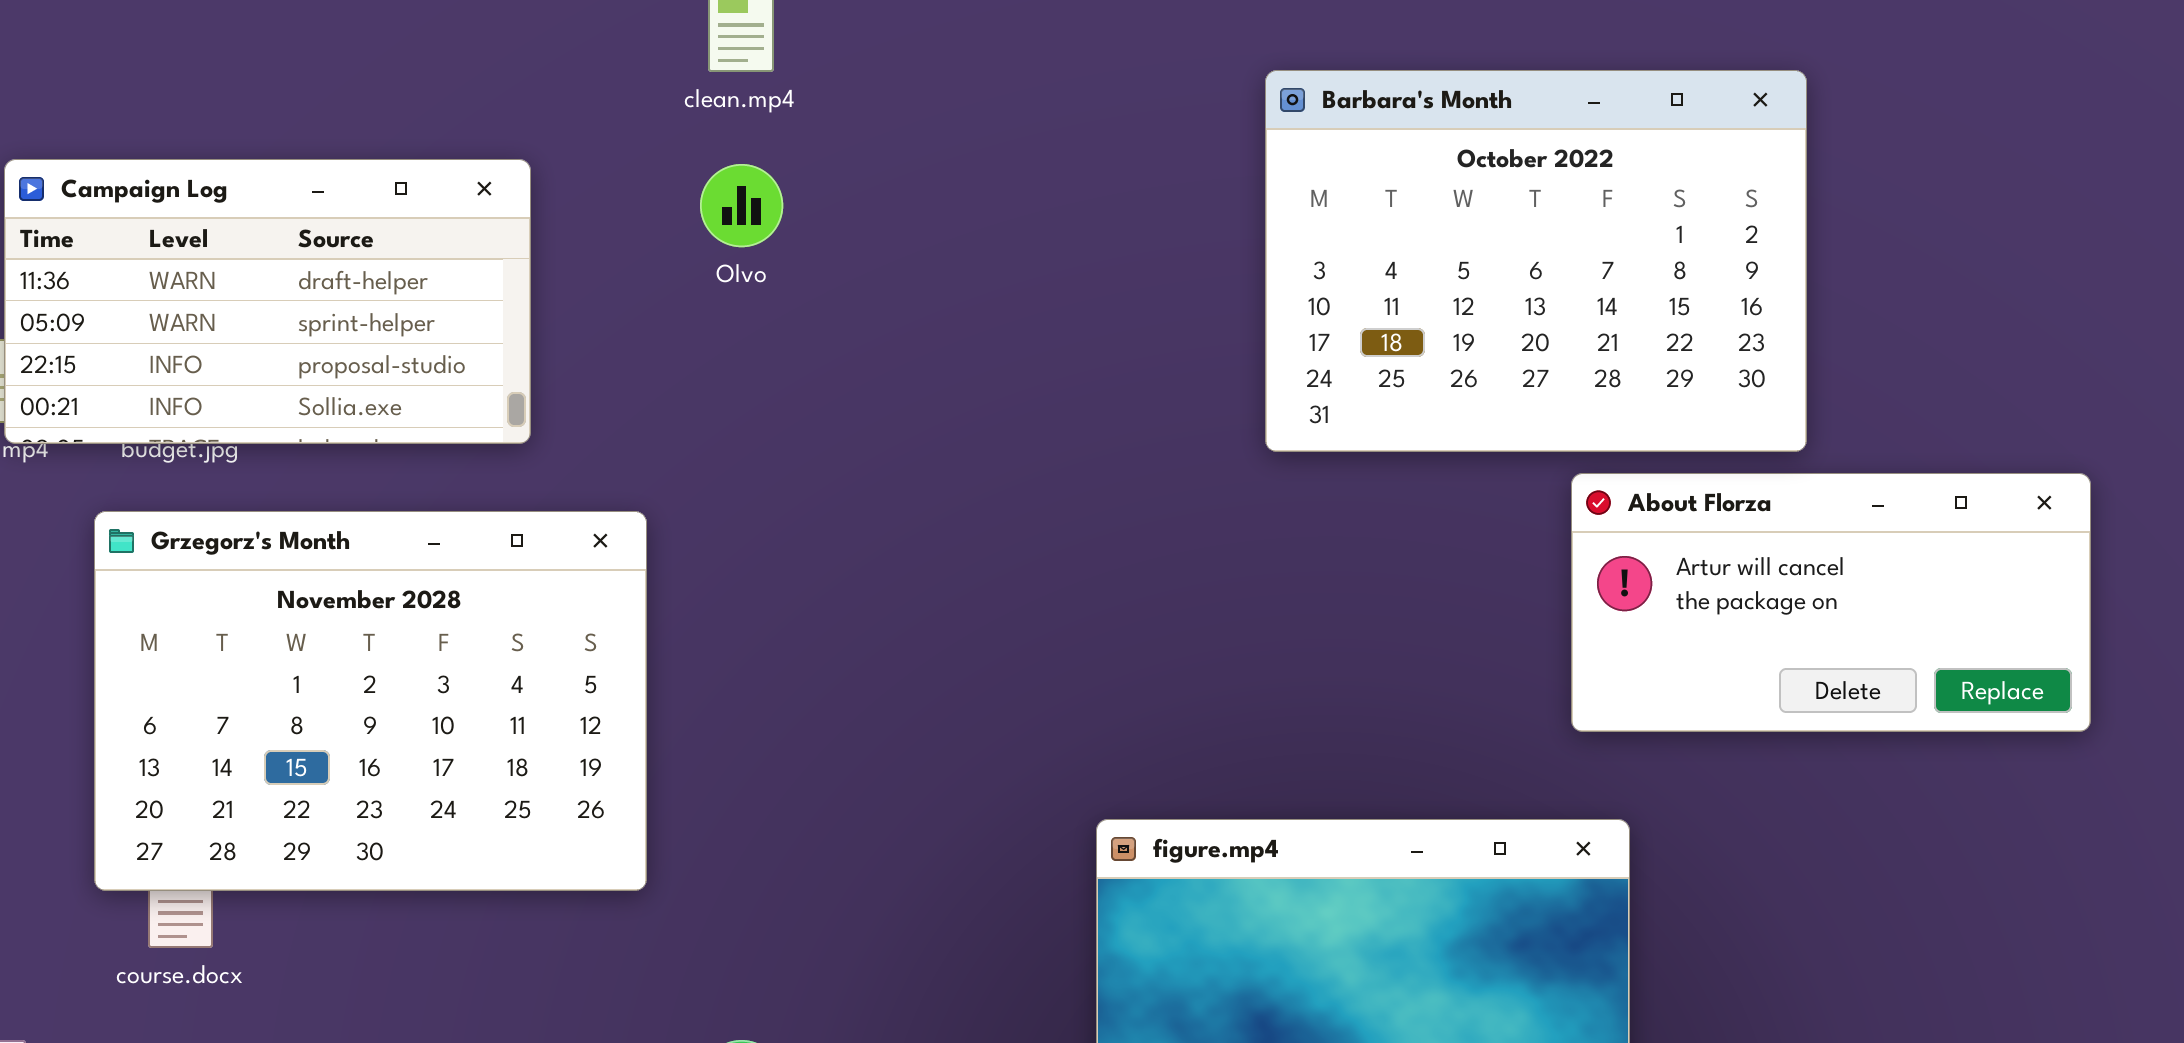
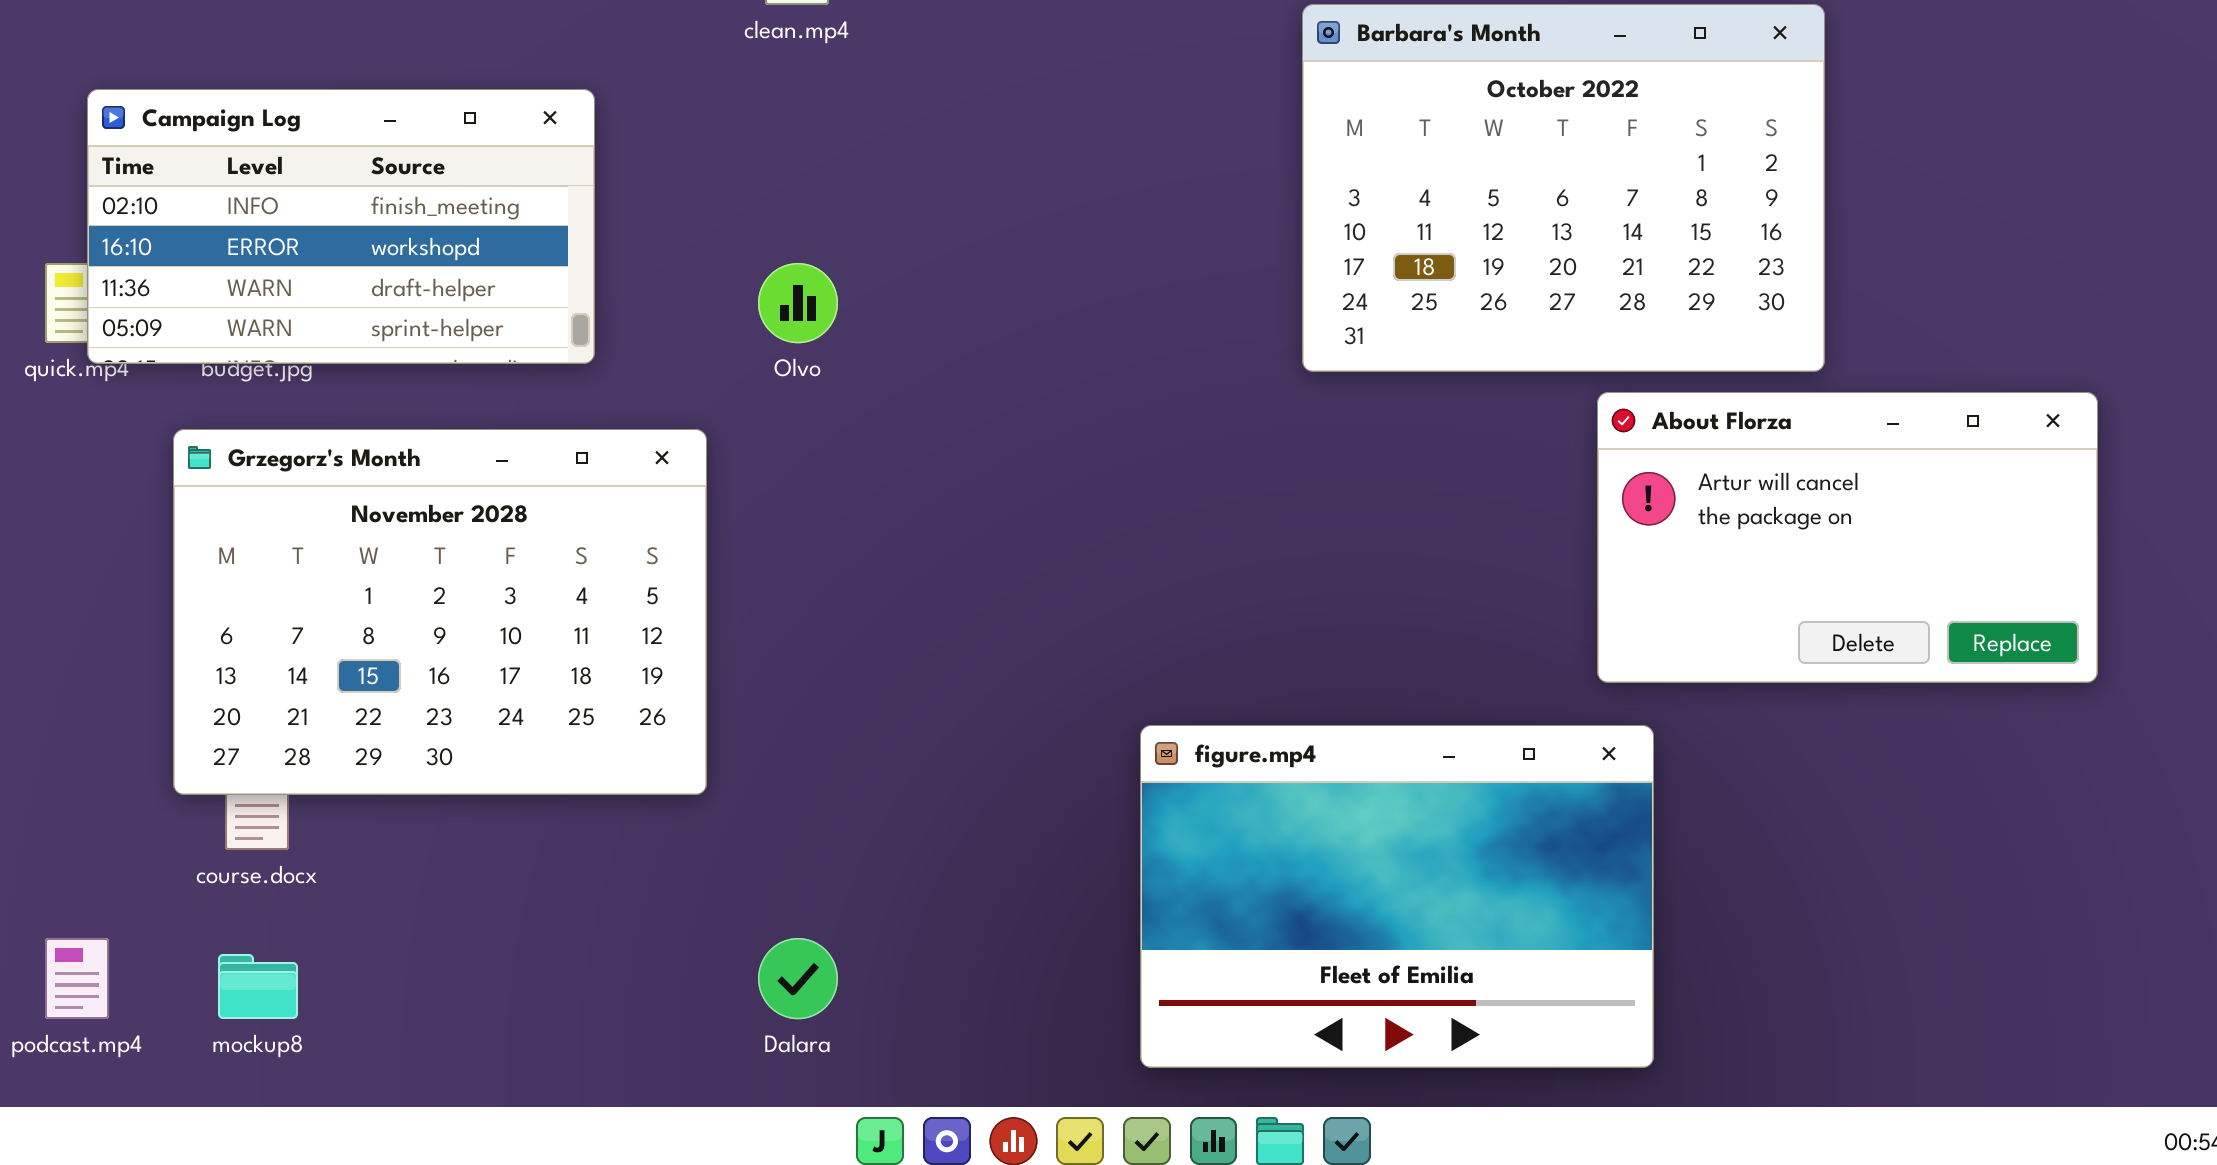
Campaign Log: [4,159,531,444] -> [87,89,595,364], scrolled up 2 rows
Olvo: [700,164,783,247] -> [758,263,838,343], moved
About Florza: [1571,473,2091,732] -> [1597,392,2098,683], resized

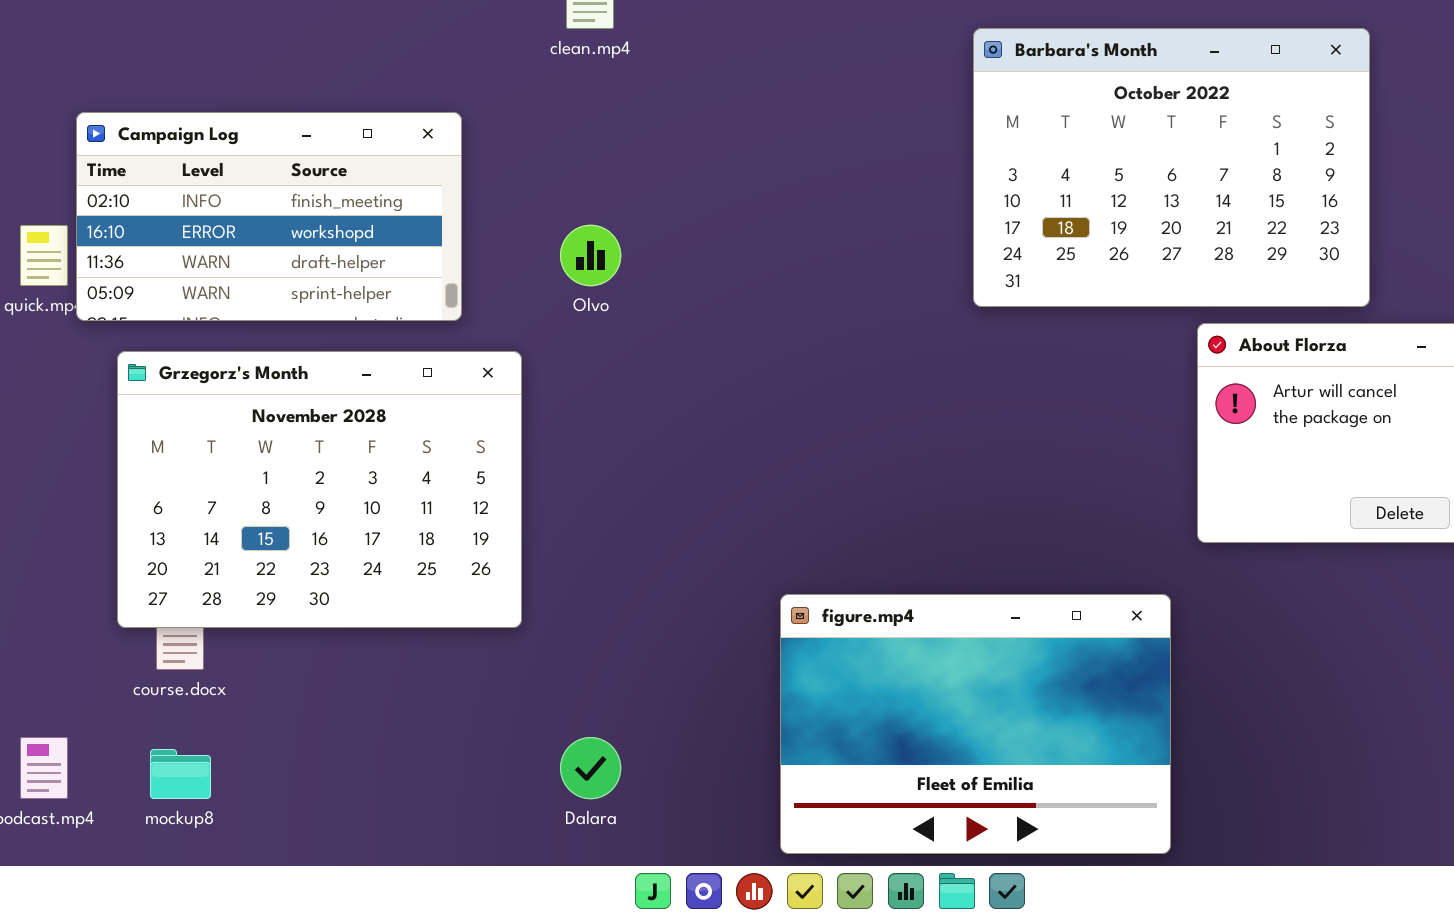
Campaign Log: [87,89,595,364] -> [76,112,462,321], moved
figure.mp4: [1140,725,1654,1068] -> [780,594,1171,854], moved

